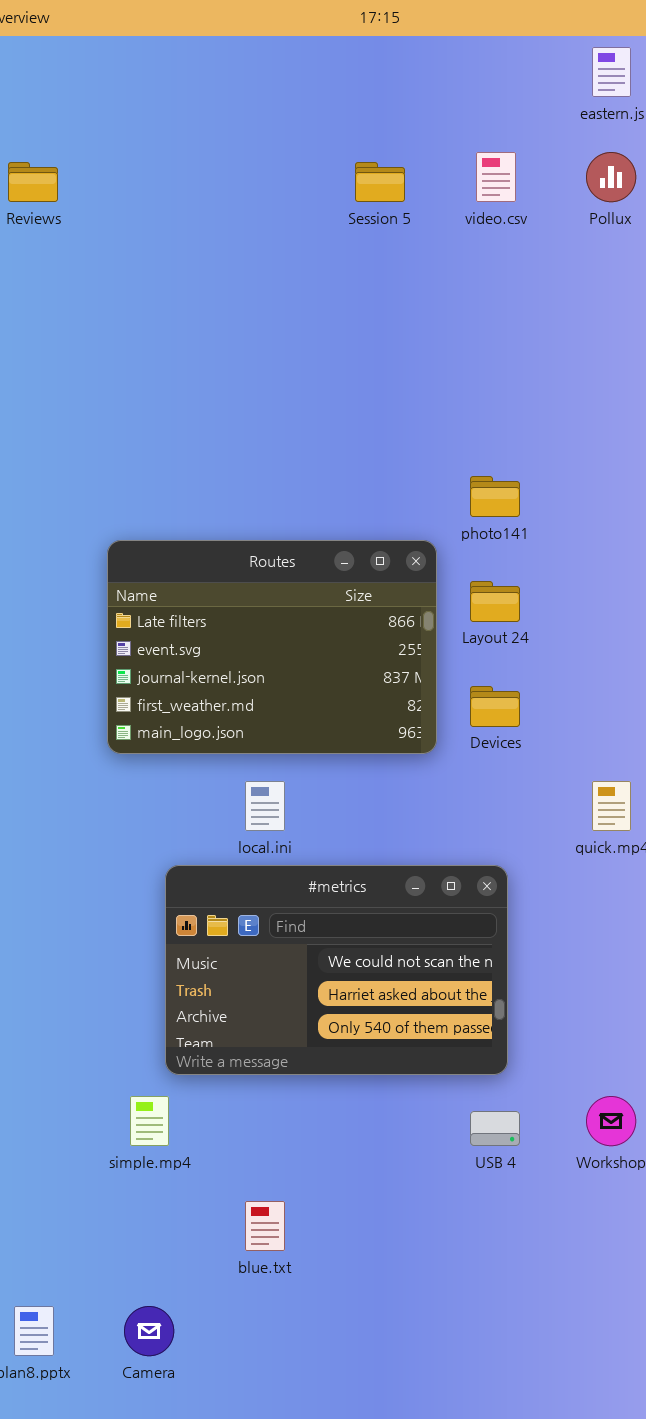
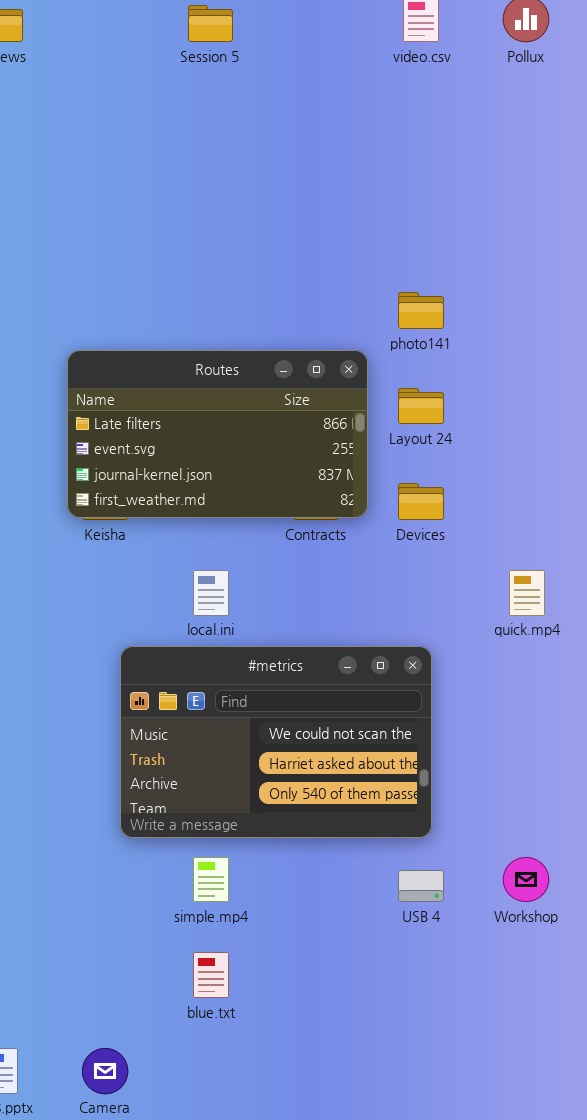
Session 5: [355,162,405,202] -> [188,5,233,42], moved
Routes: [107,540,437,754] -> [67,350,368,518], resized
simple.mp4: [130,1096,169,1146] -> [193,857,229,902], moved

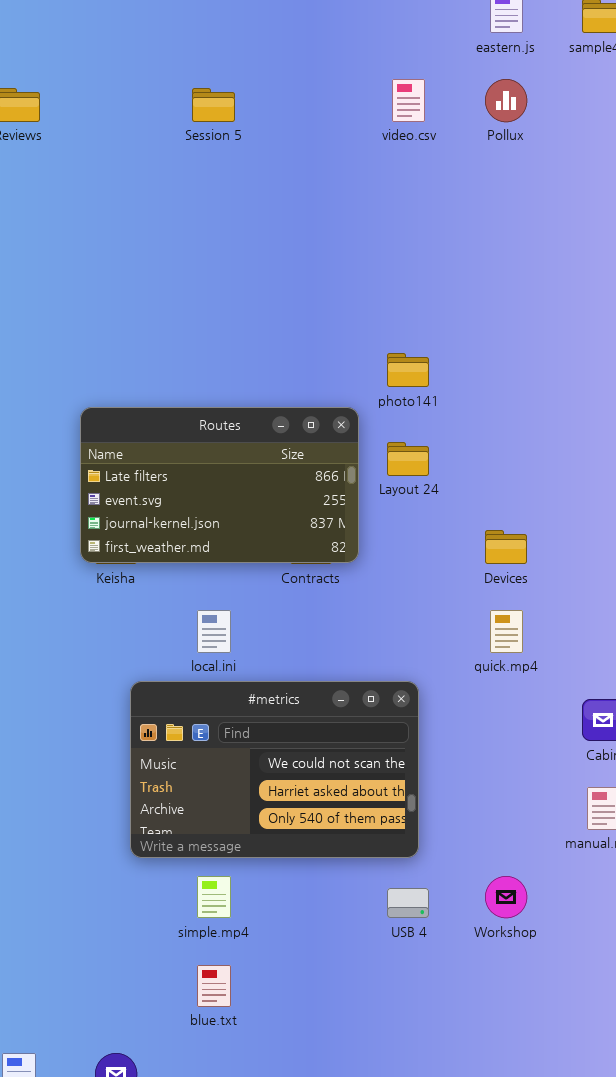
Devices: [398,483,444,520] -> [485,530,527,564], moved

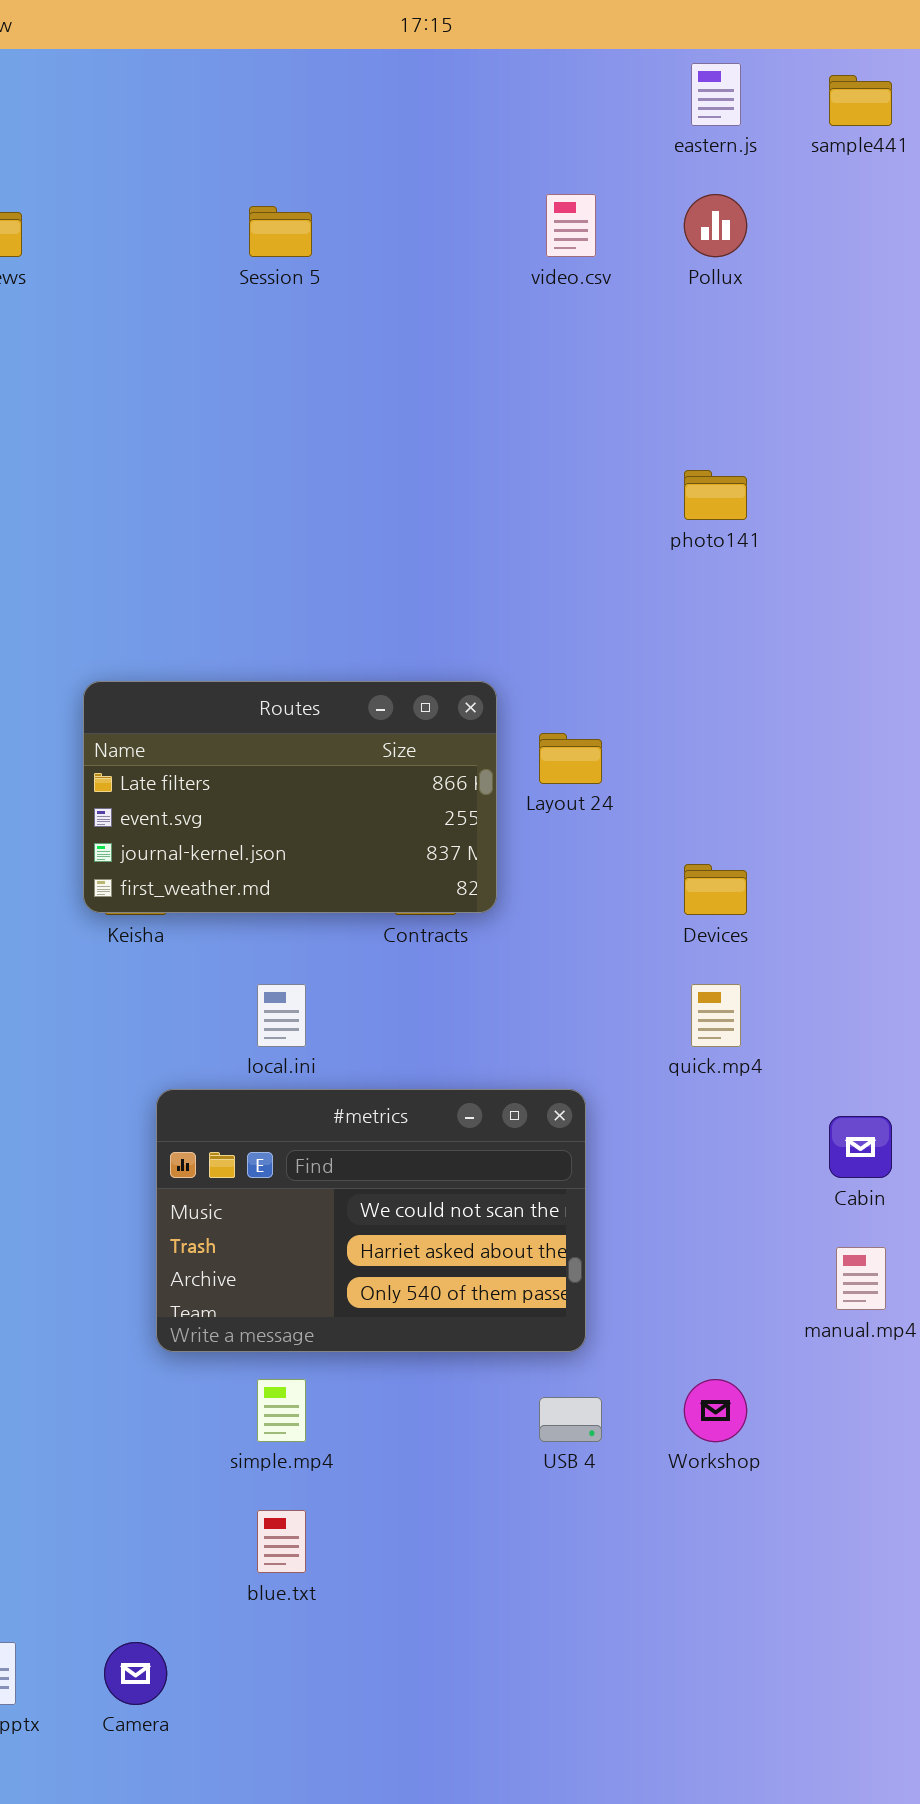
photo141: [387,353,429,387] -> [684,470,747,520], moved

